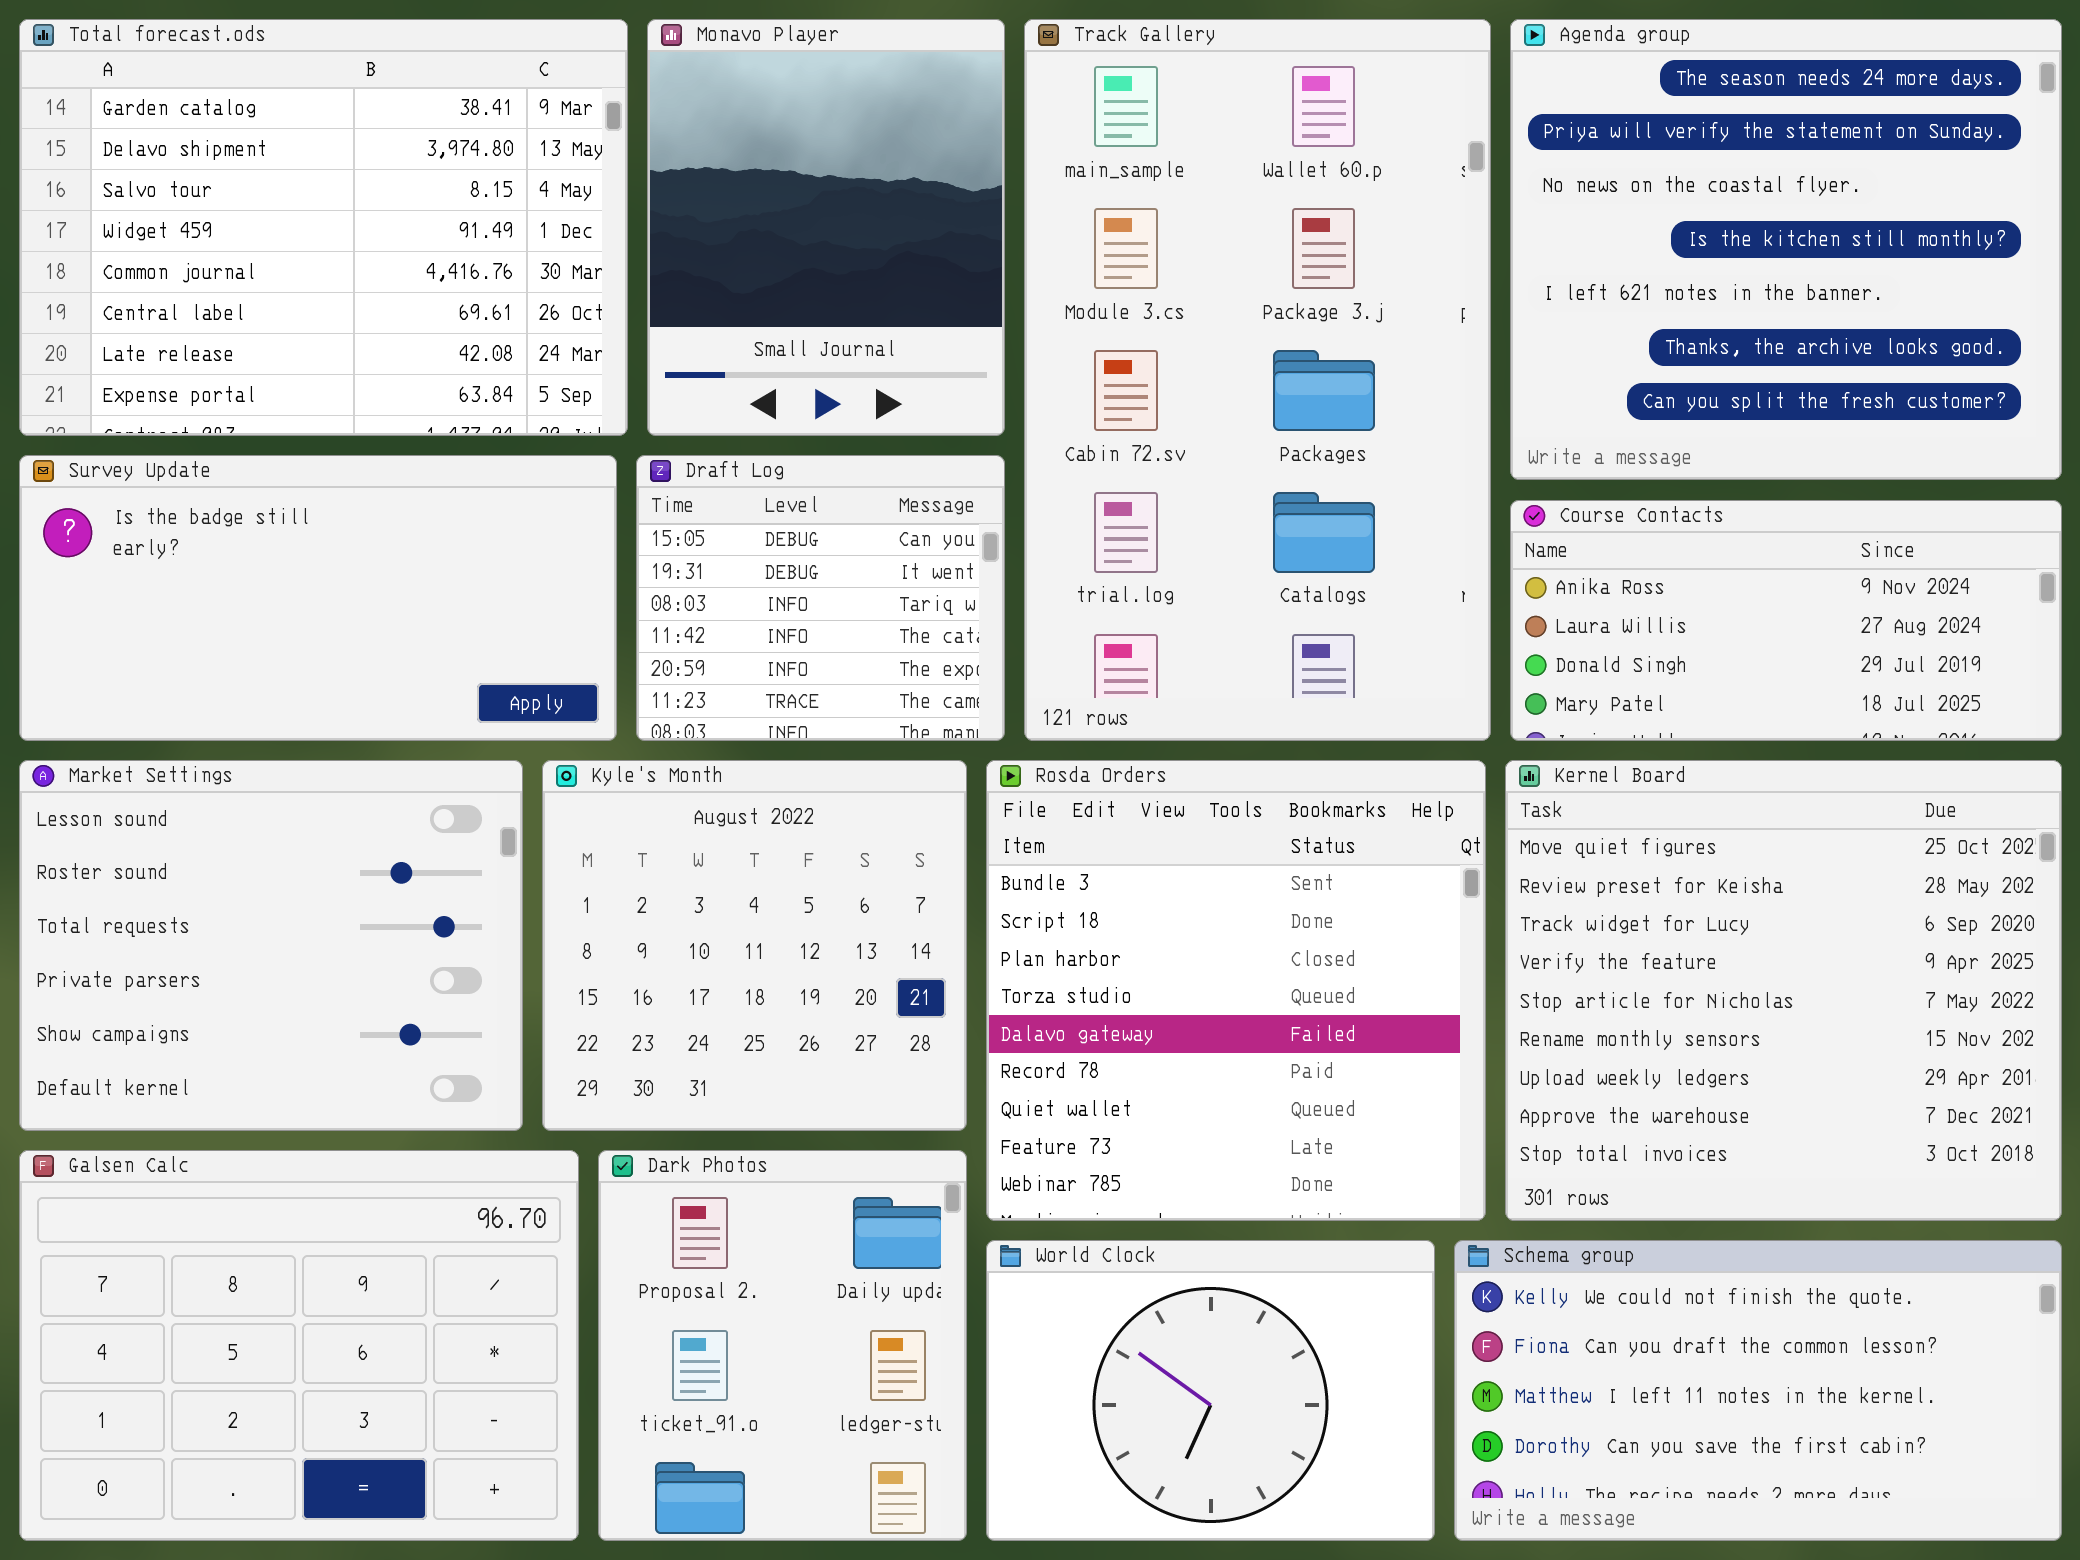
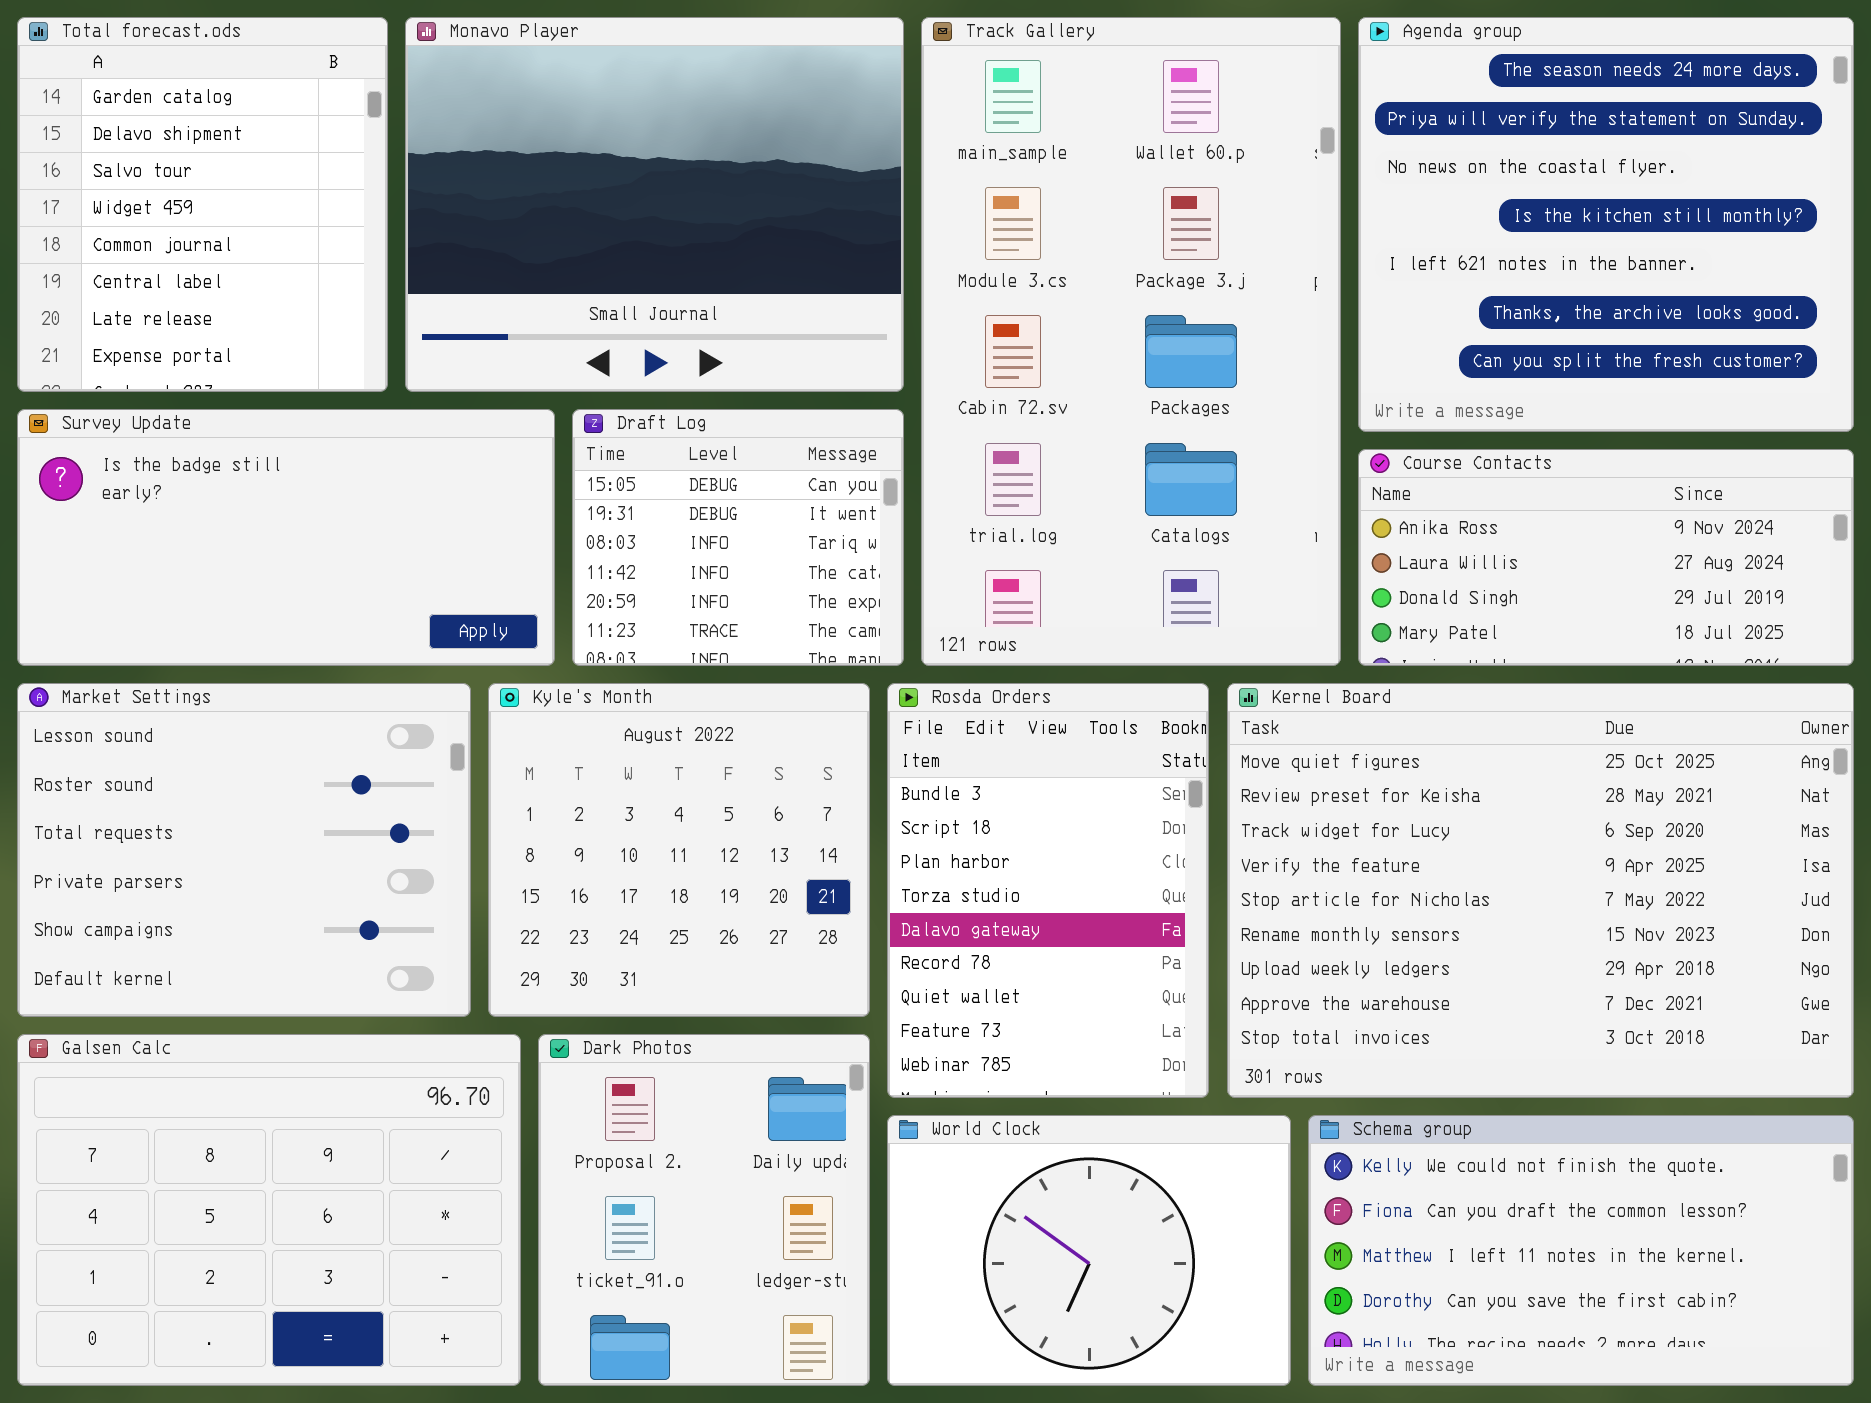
Total forecast.ods: [19,19,628,436] -> [17,17,388,392], resized
Monavo Player: [647,19,1005,436] -> [405,17,904,392], resized
Rosda Orders: [986,760,1486,1221] -> [887,683,1209,1098], resized
Kernel Board: [1505,760,2062,1221] -> [1227,683,1854,1098], resized

